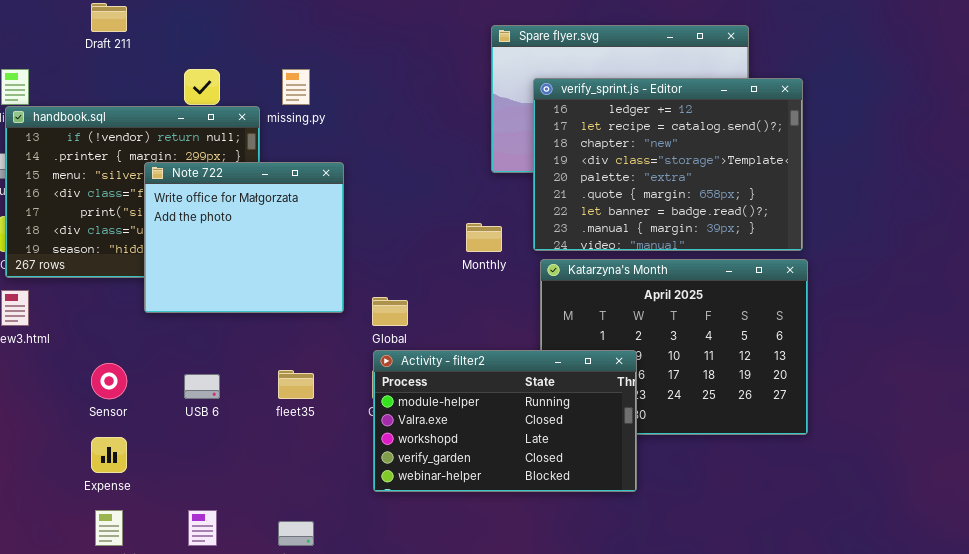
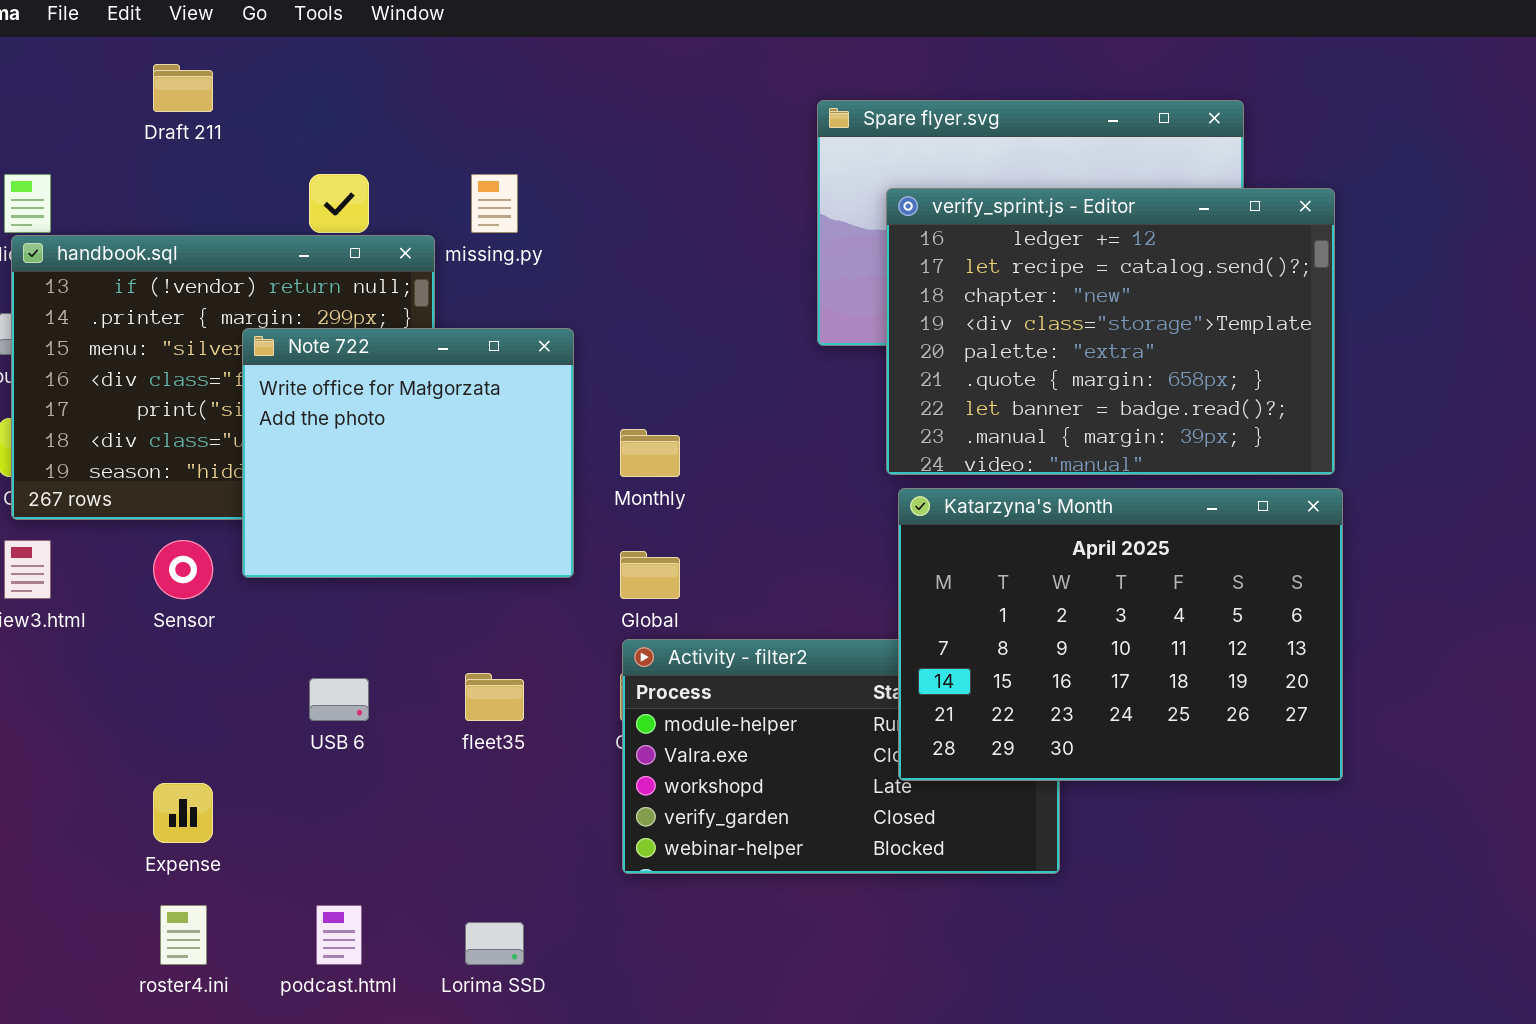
Monthly: [466,223,502,252] -> [620,429,680,477], moved
Katarzyna's Month: [540,259,808,435] -> [898,488,1343,781], raised
Sensor: [91,363,127,399] -> [153,540,213,599], moved

